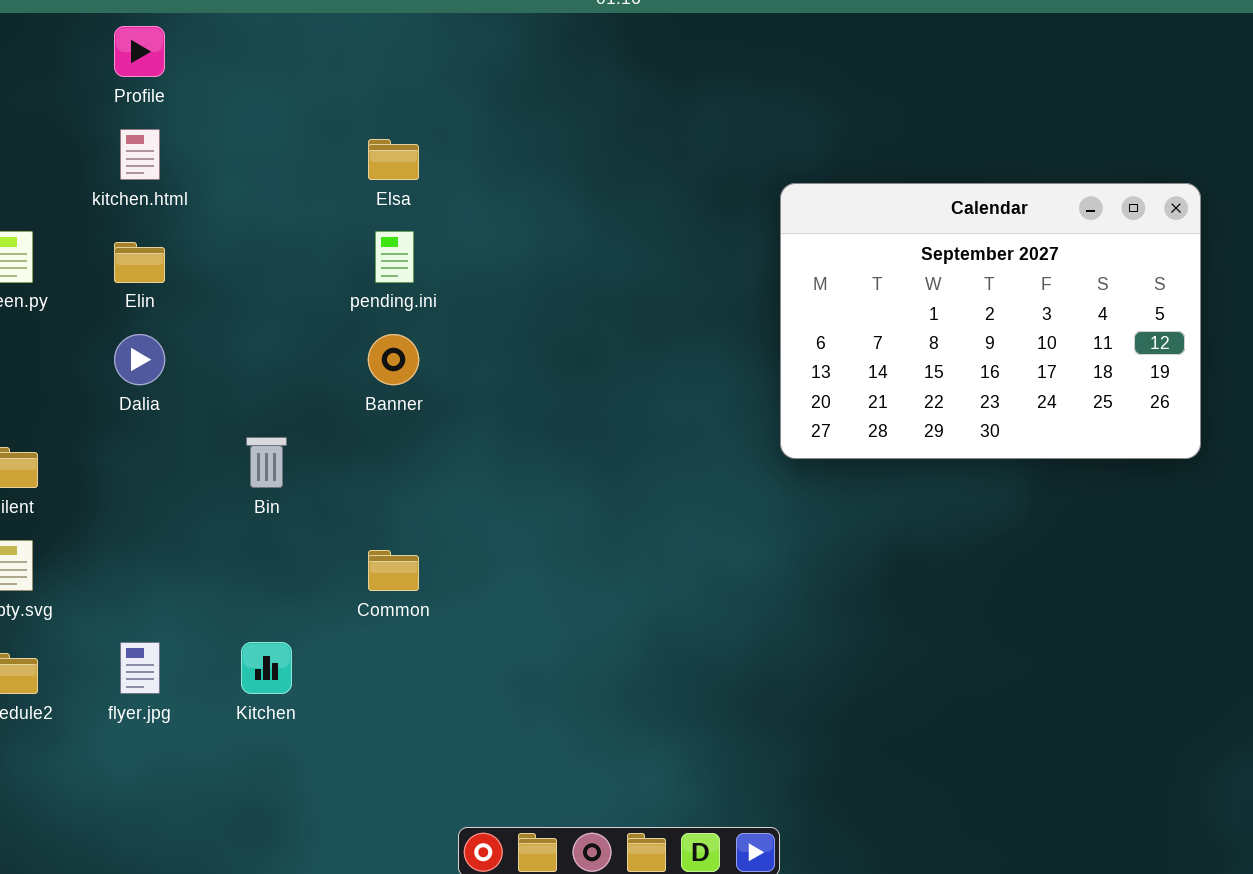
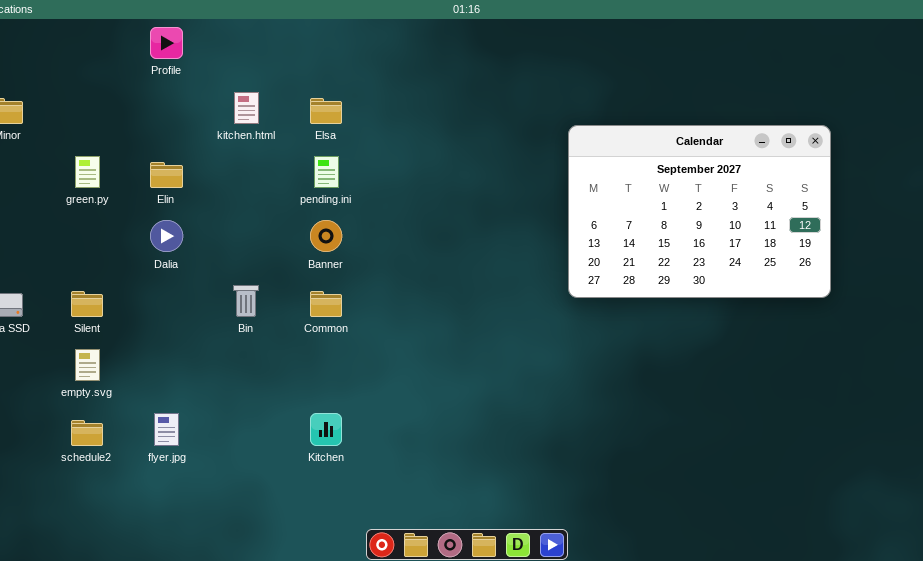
kitchen.html: [120,129,160,180] -> [234,92,259,124], moved
Common: [368,550,419,591] -> [310,291,342,317], moved
Kitchen: [241,642,292,694] -> [310,413,342,446], moved

